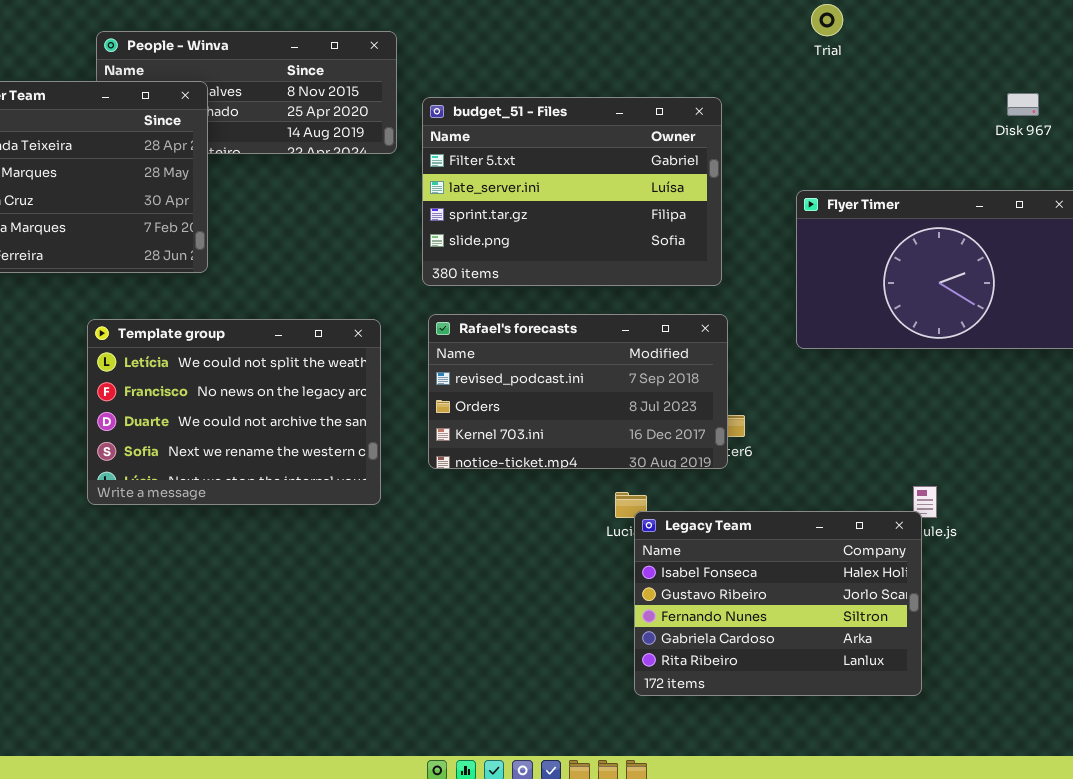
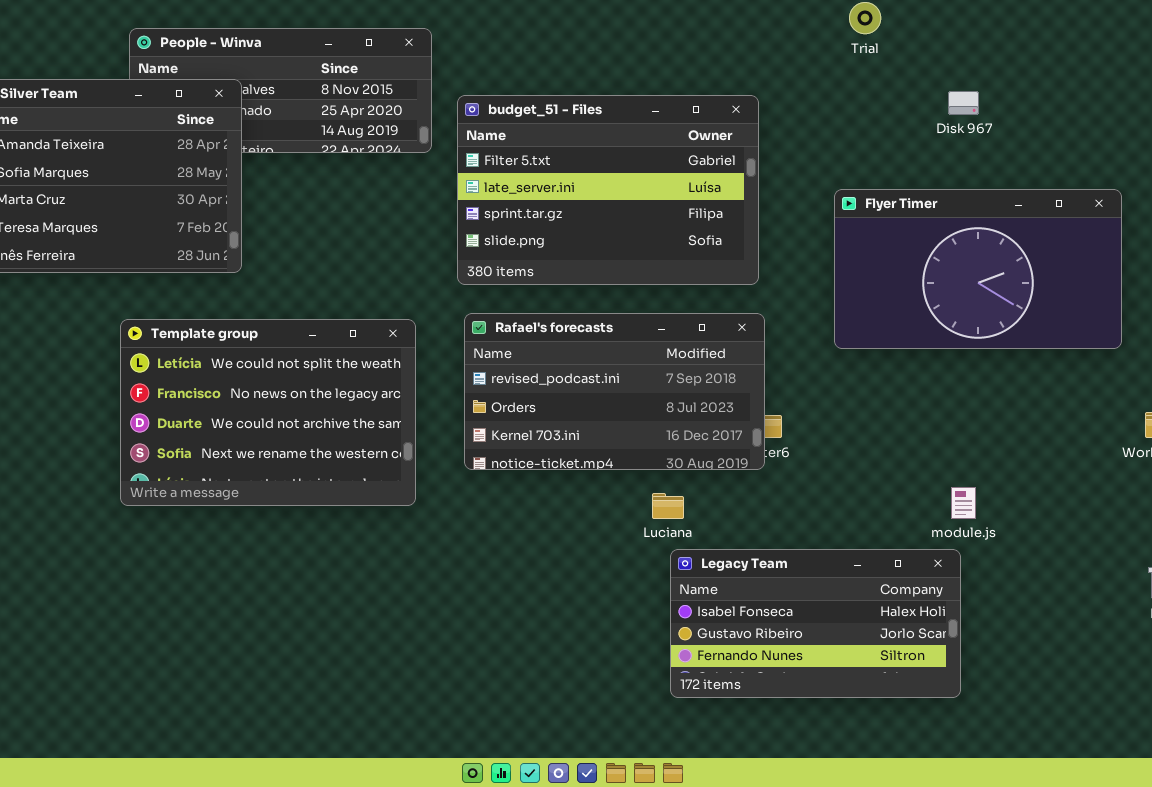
Disk 967: [1007,93,1039,116] -> [948,91,979,115], moved
Legacy Team: [634,511,922,696] -> [670,549,961,698], resized

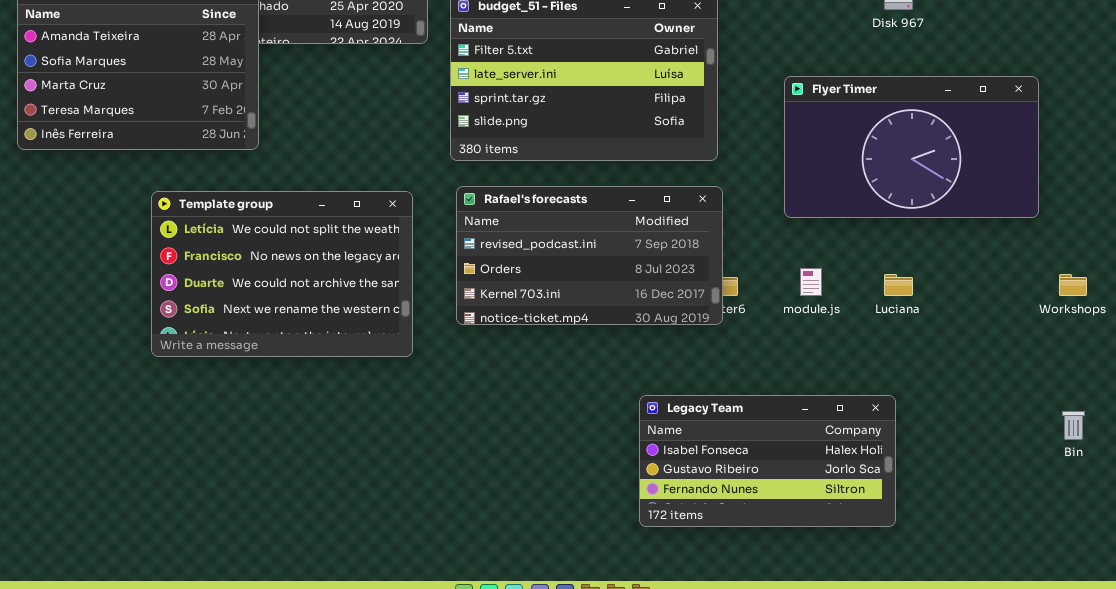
module.js: [951,487,976,519] -> [800,268,822,296], moved
Luciana: [652,493,684,519] -> [884,274,913,296], moved

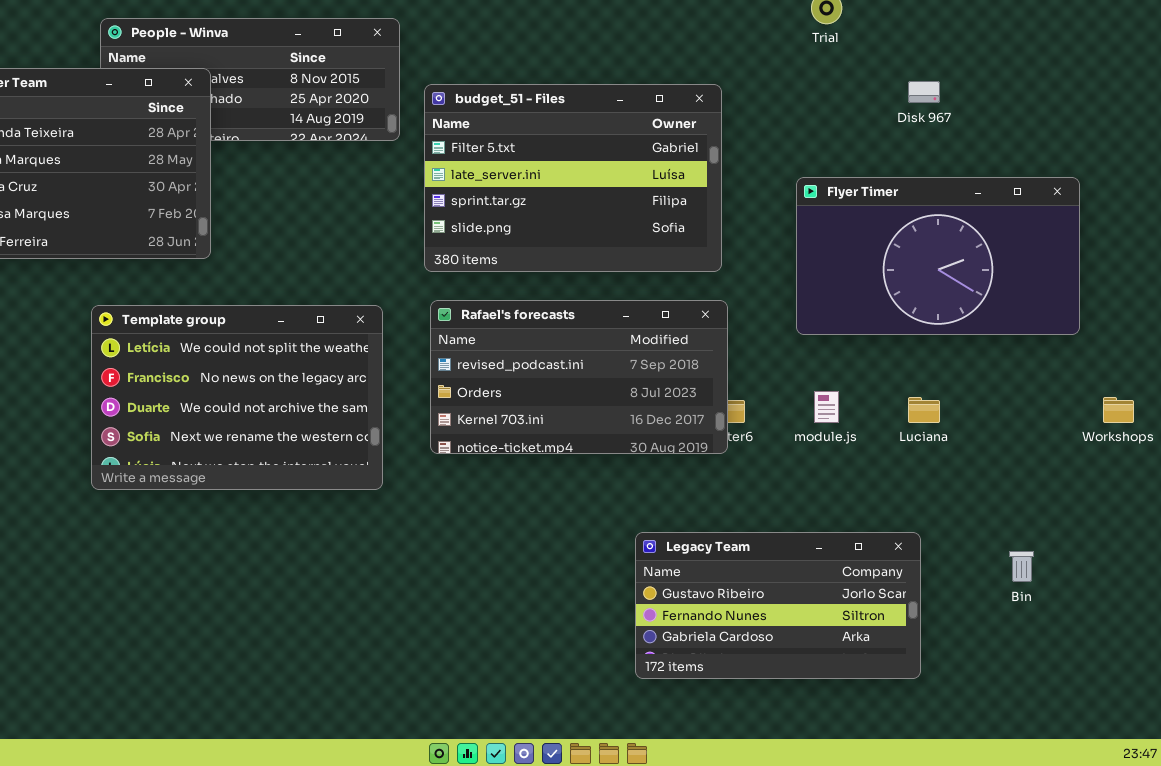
Legacy Team: [639,395,896,527] -> [635,532,921,679], scrolled down 1 row
Bin: [1062,411,1085,440] -> [1009,551,1034,582], moved

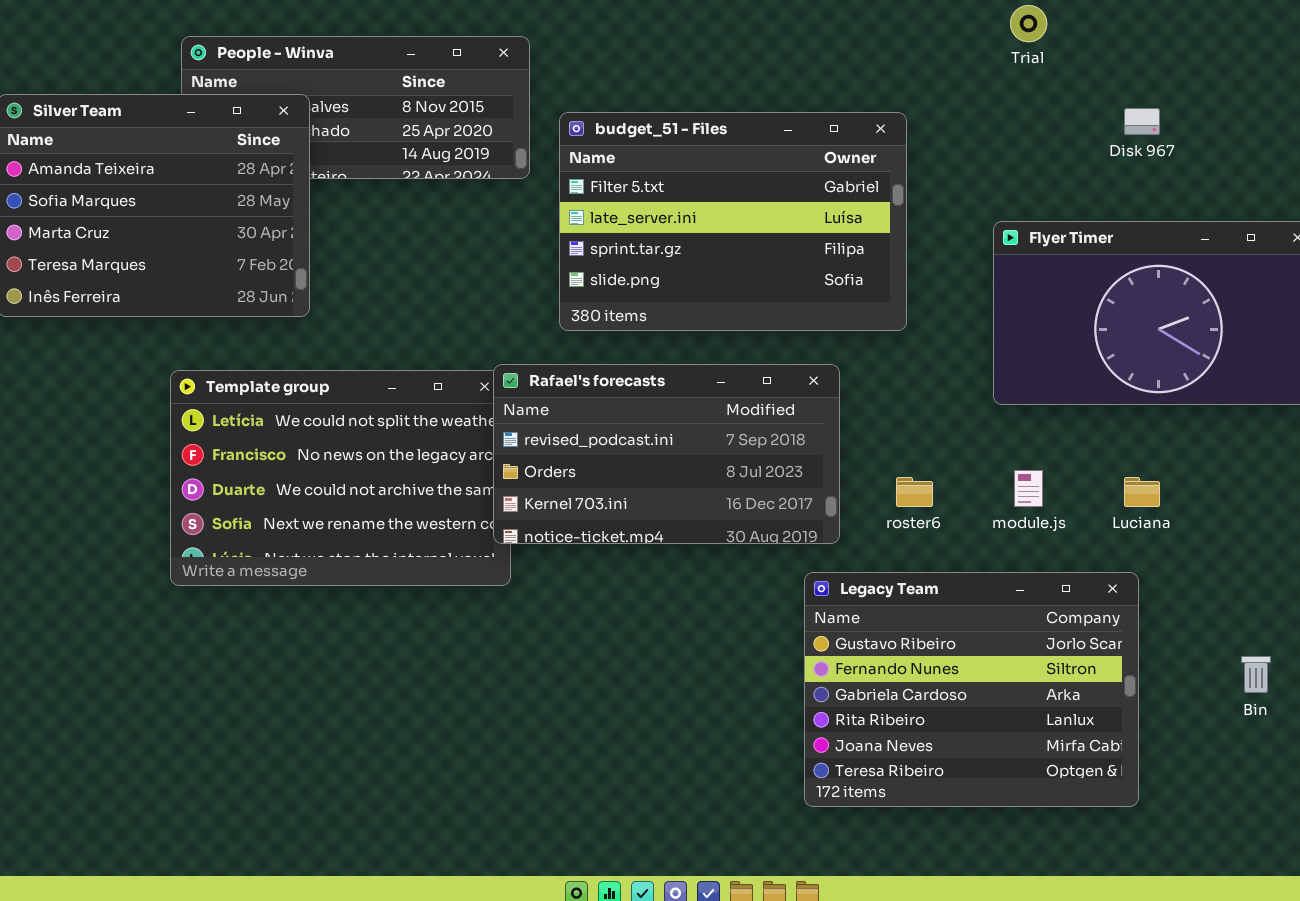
Rafael's forecasts: [430,300,728,454] -> [493,364,840,544], moved
Legacy Team: [635,532,921,679] -> [804,572,1139,807], resized

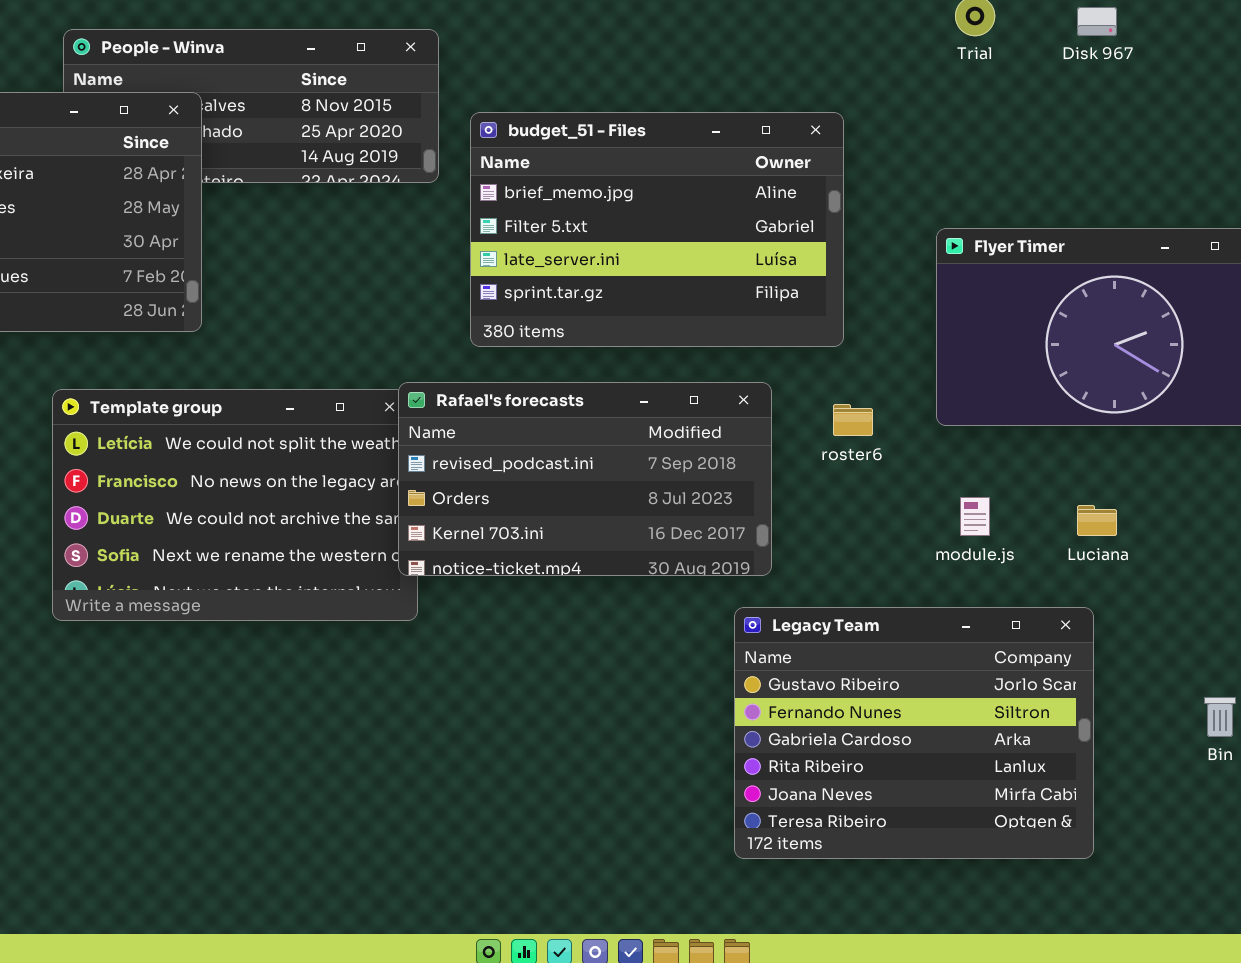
Disk 967: [1124,108,1160,135] -> [1077,7,1117,36], moved
budget_51 - Files: [559,112,907,331] -> [470,112,844,347], scrolled up 1 row
roster6: [896,477,933,507] -> [833,404,873,436], moved

